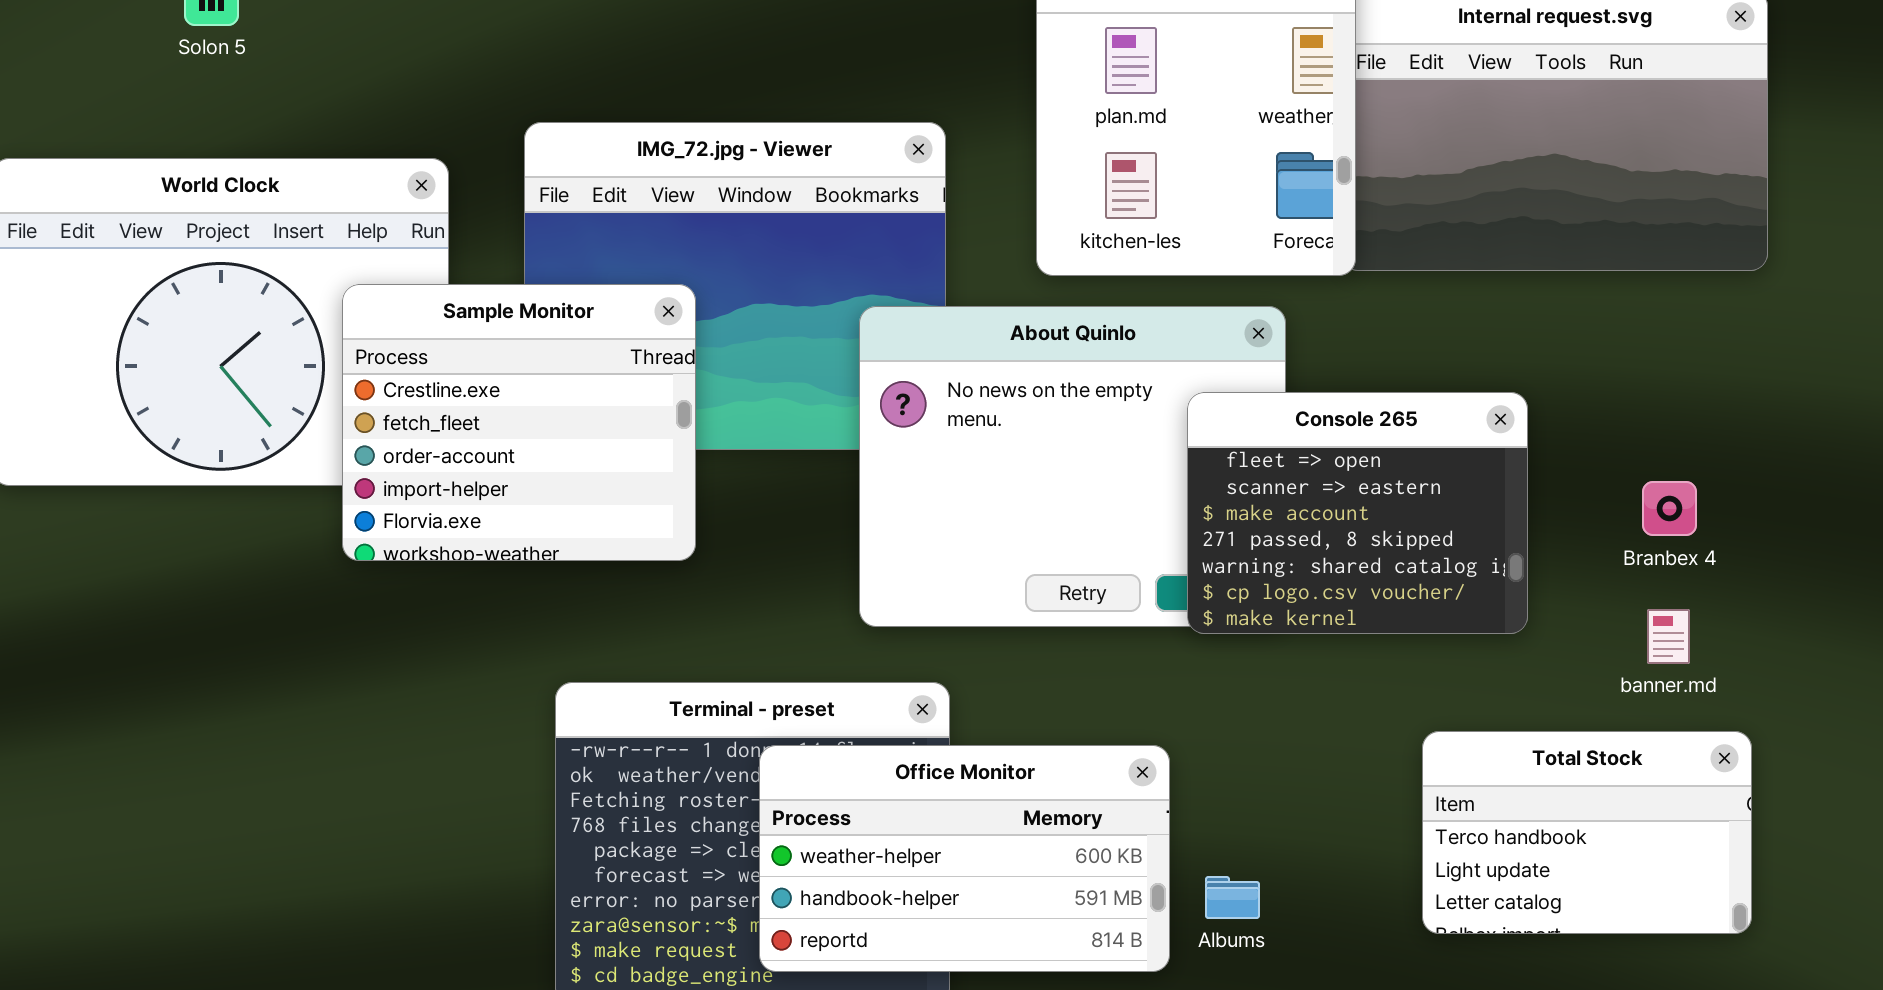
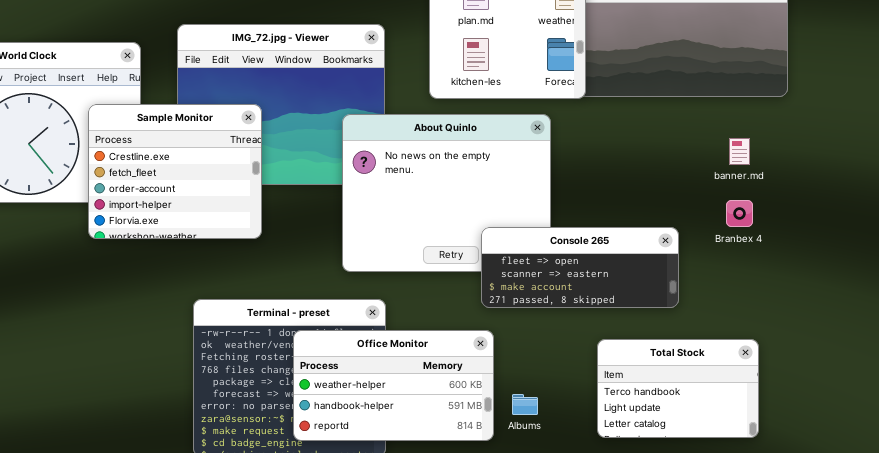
Console 265: [1187,392,1528,634] -> [481,227,679,308], moved, resized
banner.md: [1647,609,1690,664] -> [729,138,750,165], moved
Total Stock: [1422,731,1752,934] -> [597,339,759,438], moved

